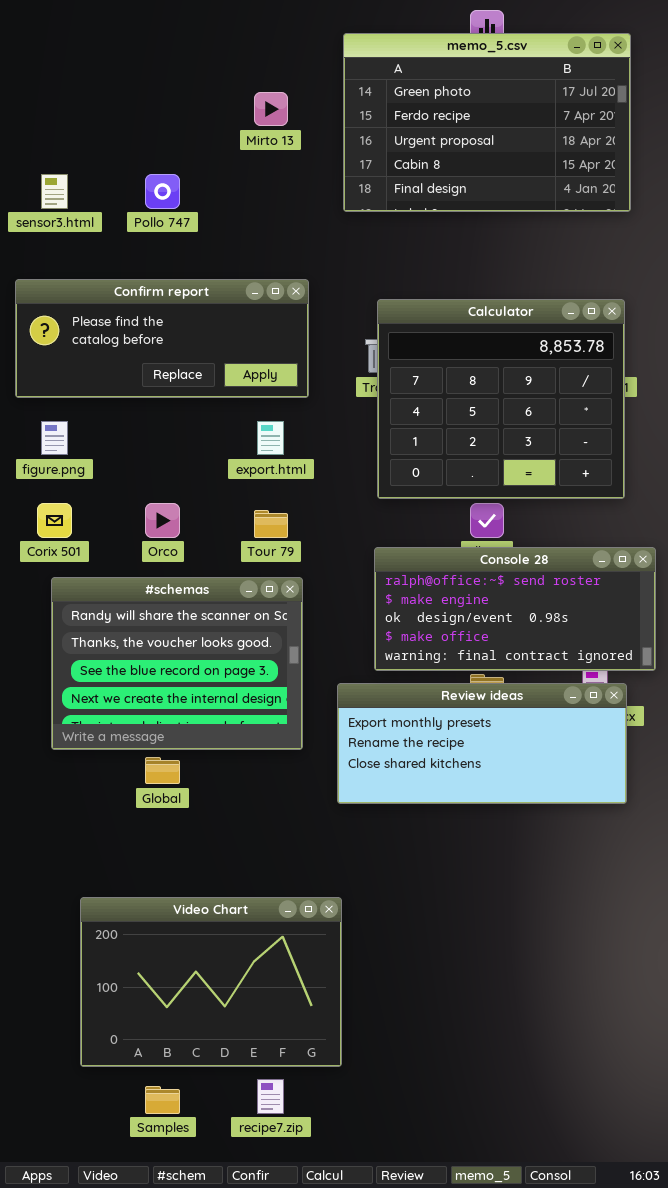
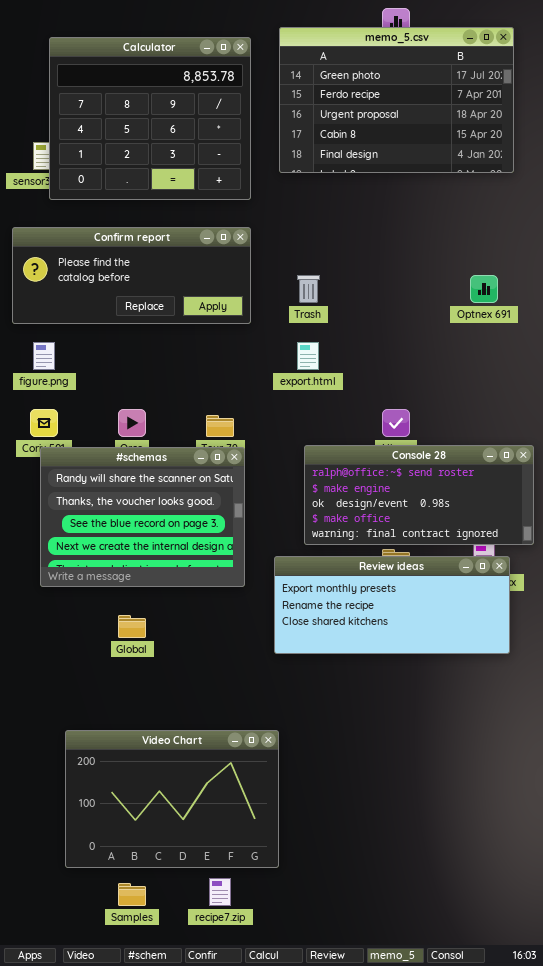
Calculator: [377,299,625,499] -> [49,37,251,200], moved
export.html: [257,421,284,455] -> [297,342,319,370], moved
#schemas: [51,577,303,750] -> [40,447,245,587], moved

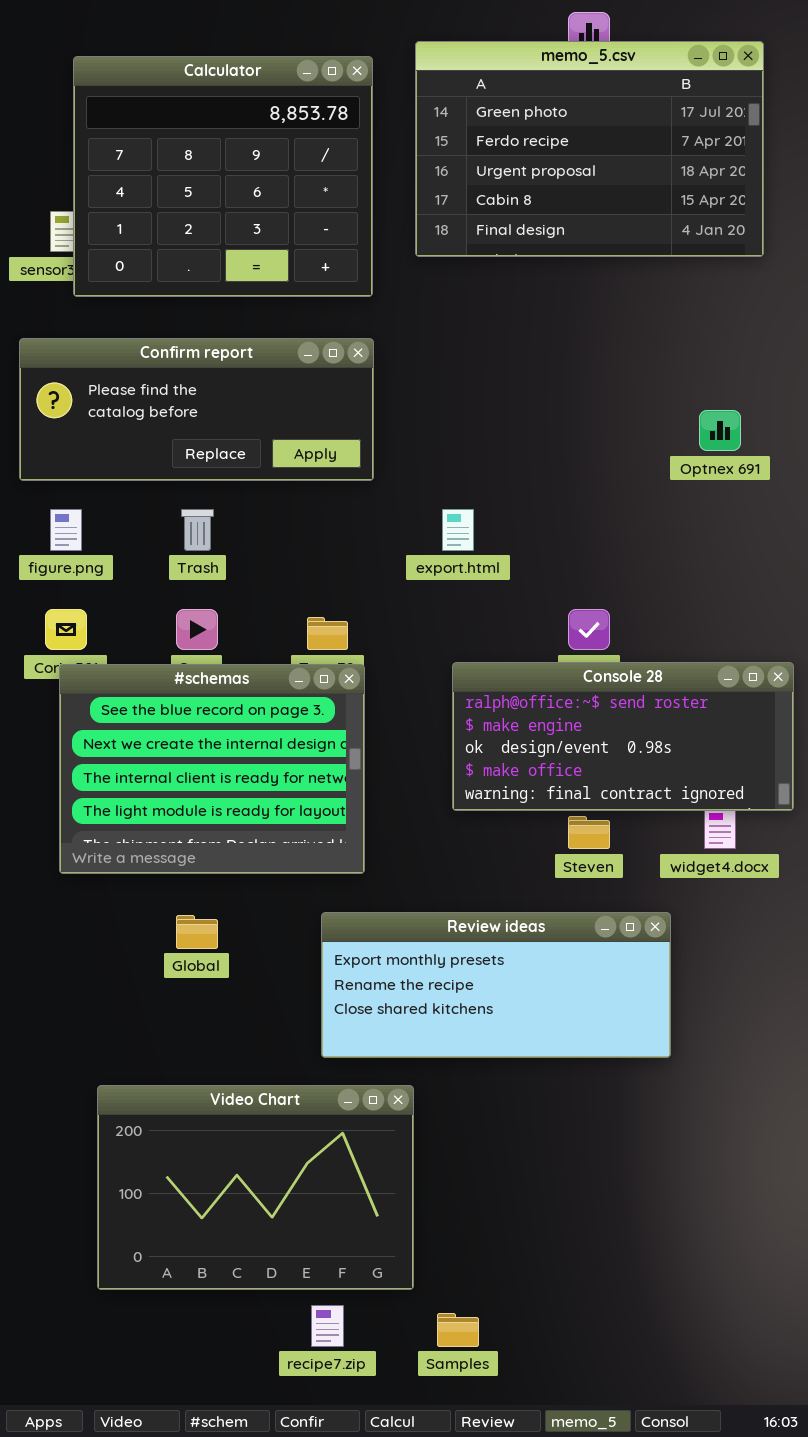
Trash: [297,275,320,303] -> [181,509,214,551], moved
#schemas: [40,447,245,587] -> [59,664,365,874], scrolled down 2 rows
Review ideas: [274,556,510,654] -> [321,912,671,1058], moved
Samples: [118,883,146,906] -> [437,1313,479,1347], moved

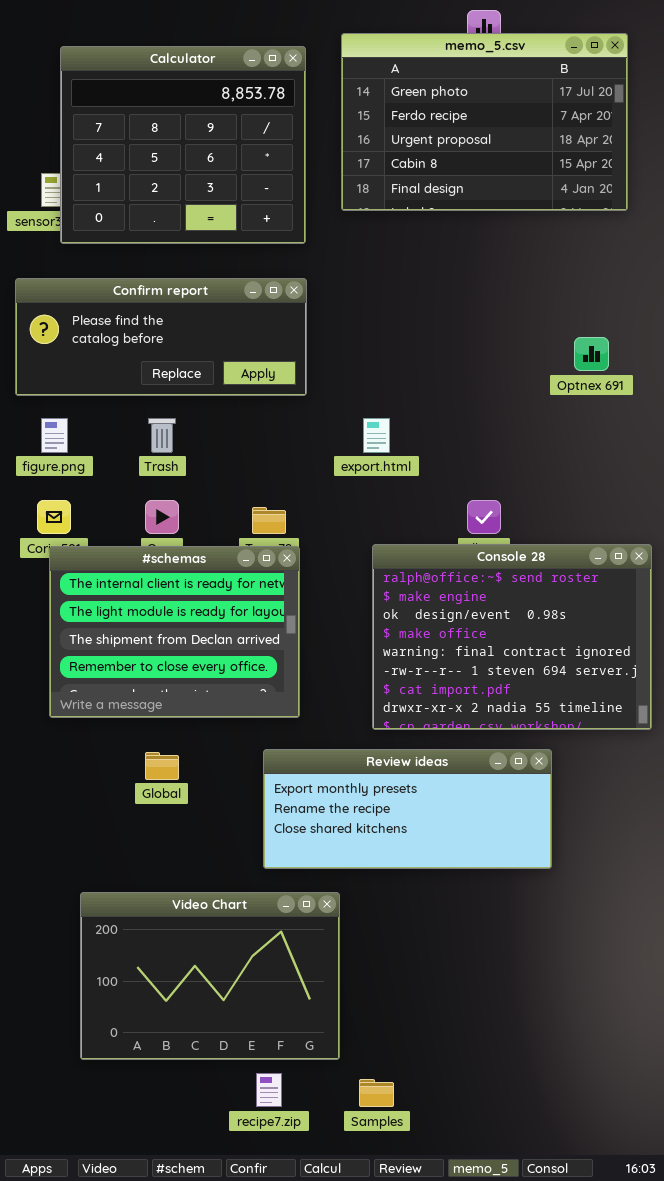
Console 28: [452,662,794,811] -> [372,544,652,730], resized
#schemas: [59,664,365,874] -> [49,546,300,718], scrolled down 2 rows

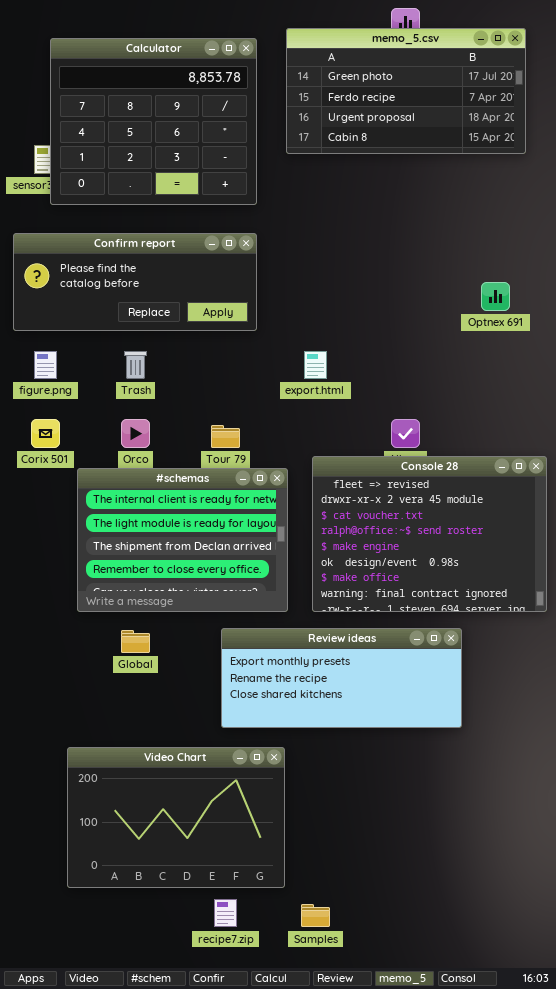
memo_5.csv: [341,33,628,211] -> [286,28,526,154], resized
Console 28: [372,544,652,730] -> [312,456,547,612], scrolled up 3 rows
#schemas: [49,546,300,718] -> [77,468,288,612], moved

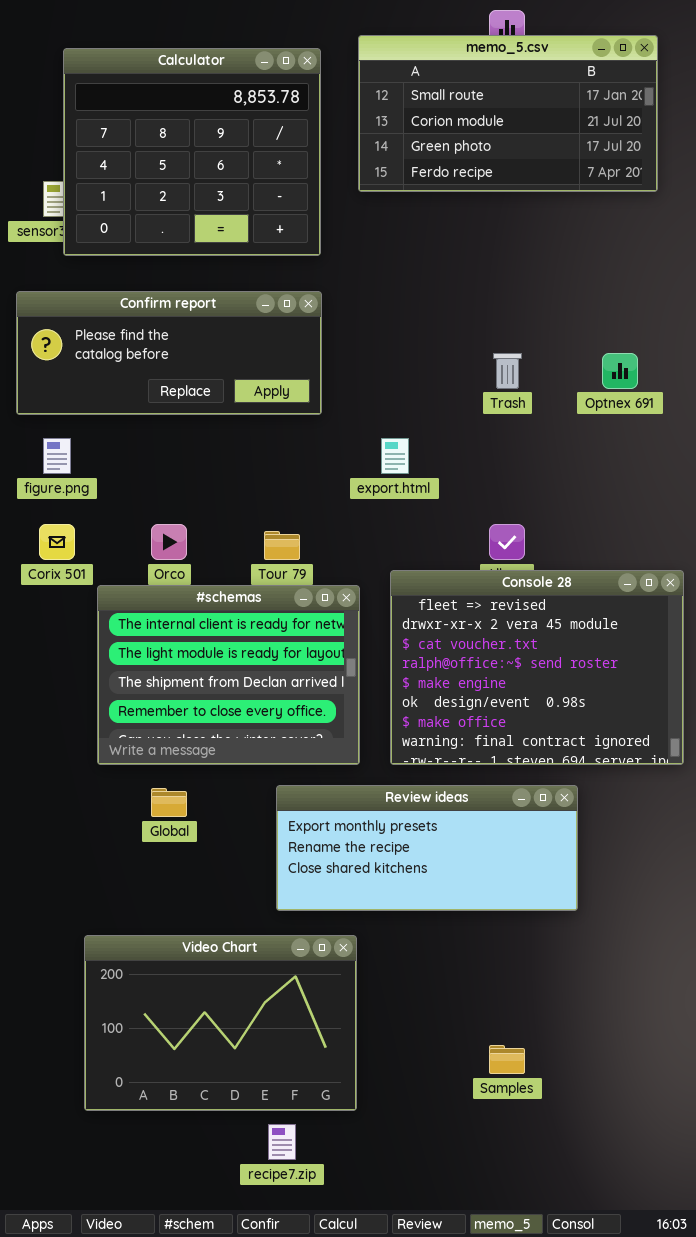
memo_5.csv: [286,28,526,154] -> [358,35,658,192], scrolled up 2 rows
Trash: [124,351,147,379] -> [493,353,522,389], moved
Samples: [301,904,330,927] -> [489,1045,525,1074], moved

